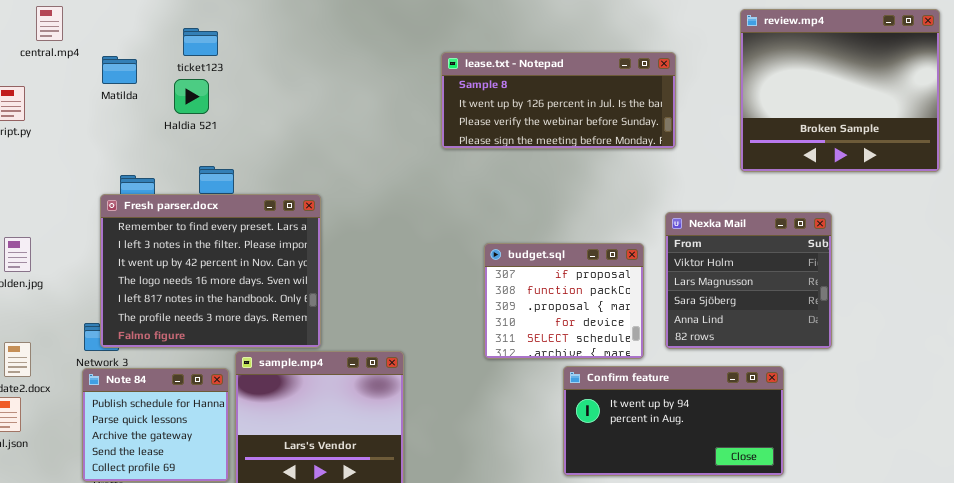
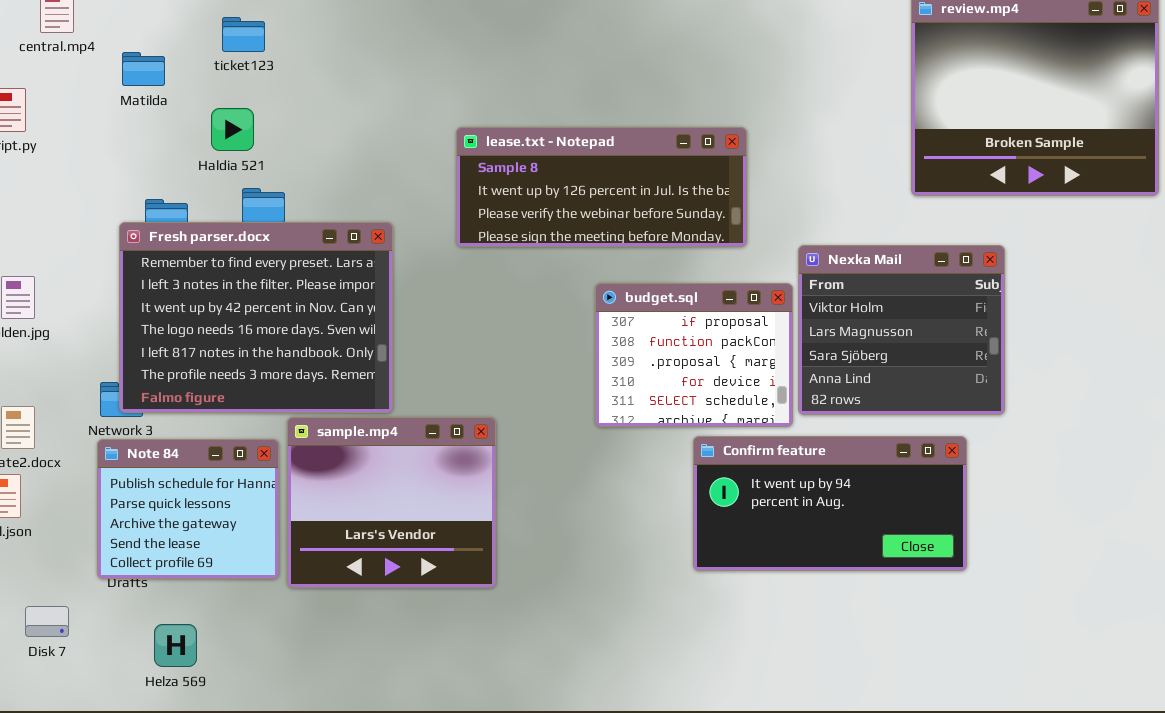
lease.txt - Notepad: [441,52,676,149] -> [456,127,747,247], moved
Haldia 521: [174,79,209,114] -> [211,108,254,151], moved
Nexka Mail: [665,212,832,349] -> [798,245,1005,415], moved

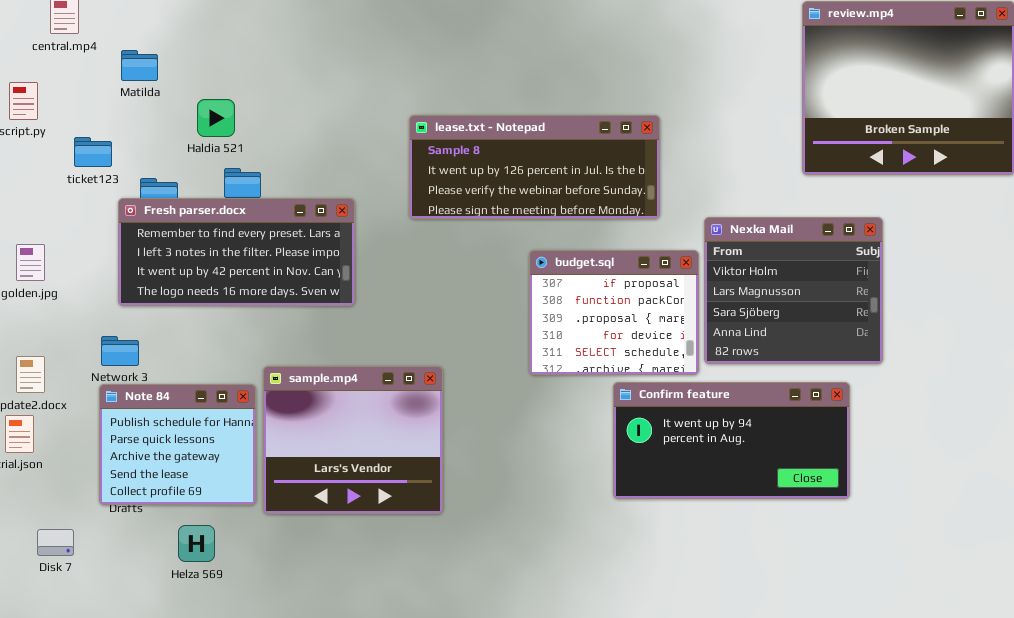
ticket123: [222,17,265,52] -> [74,137,112,167], moved
Fresh parser.docx: [119,222,393,413] -> [118,198,355,306], resized
Helza 569: [154,624,197,667] -> [178,525,215,562], moved

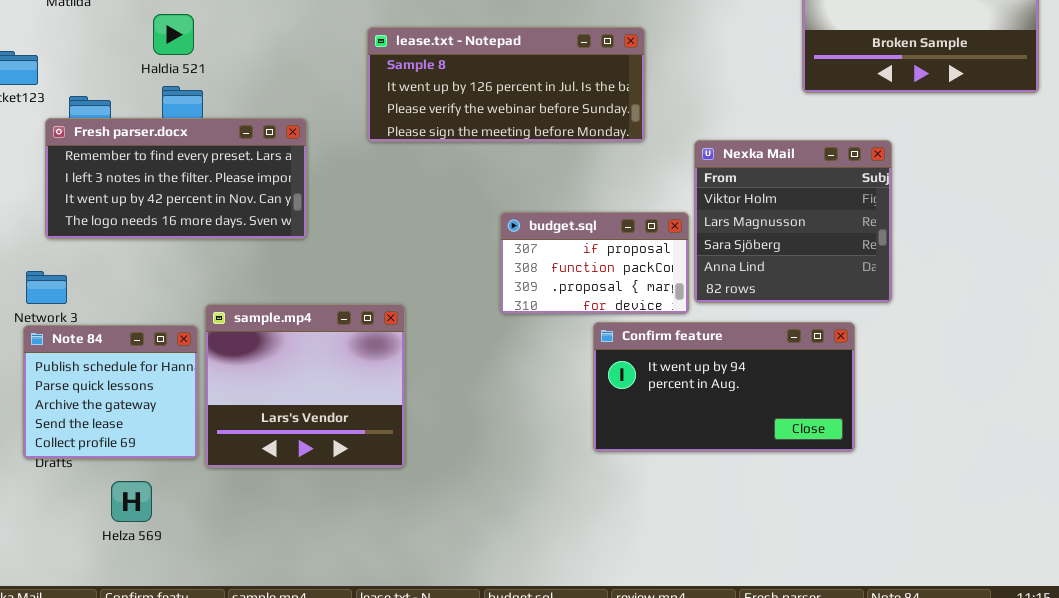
Haldia 521: [197,99,235,137] -> [153,14,194,55], moved
budget.sql: [529,250,699,375] -> [500,212,689,314], resized

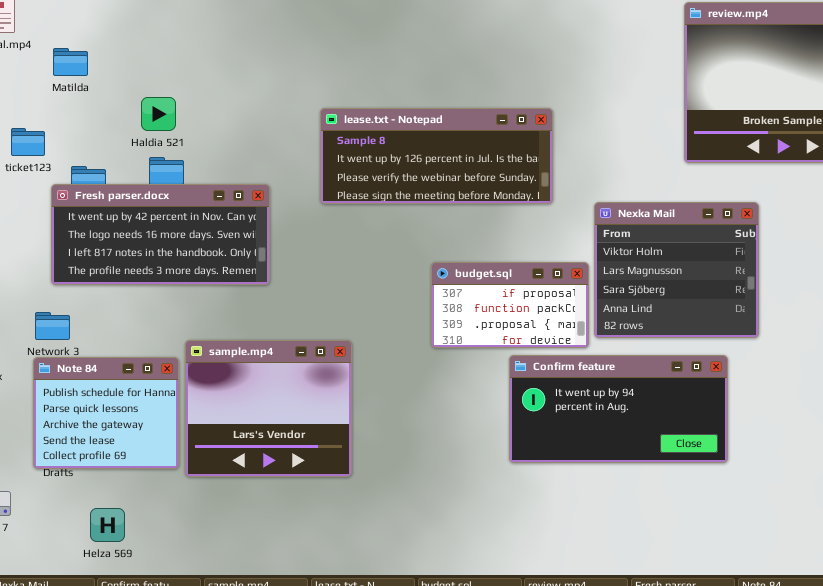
Fresh parser.docx: [45,118,307,239] -> [51,184,270,285], scrolled down 2 rows
Helza 569: [111,481,152,522] -> [90,508,125,542], moved

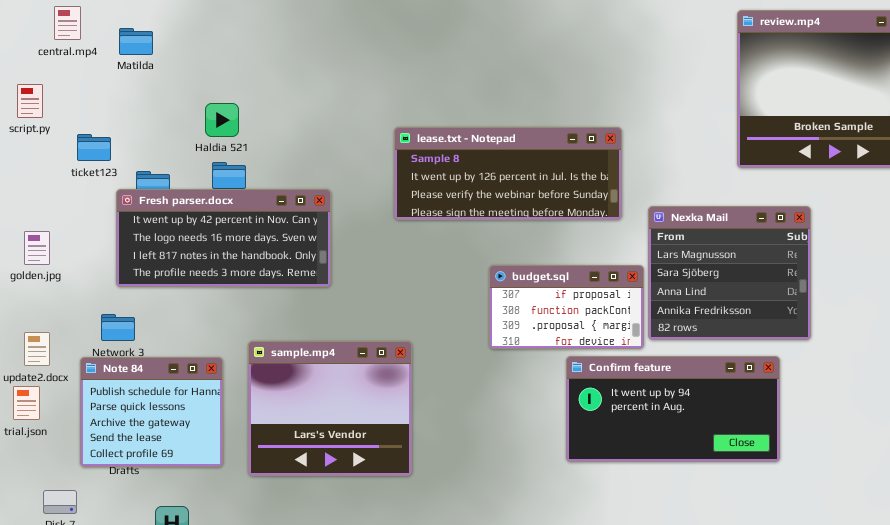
Matilda: [53,48,88,76] -> [119,28,153,55], moved
lease.txt - Notepad: [320,108,553,204] -> [394,127,622,220], moved
Nexka Mail: [594,202,759,338] -> [648,206,811,340], scrolled down 1 row
Note 84: [33,357,179,469] -> [80,357,223,467], moved

